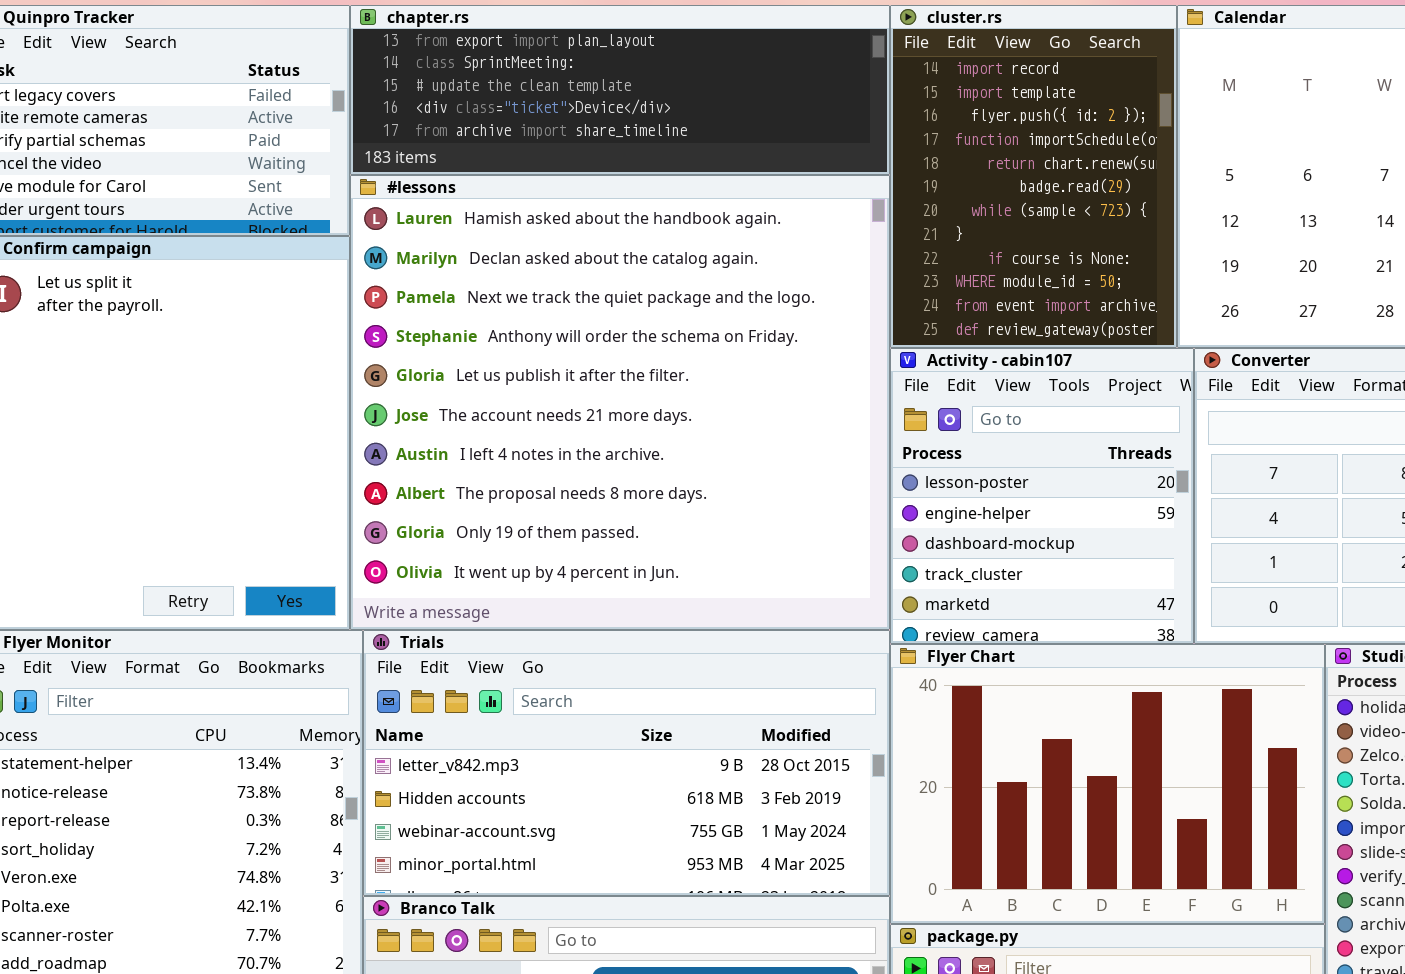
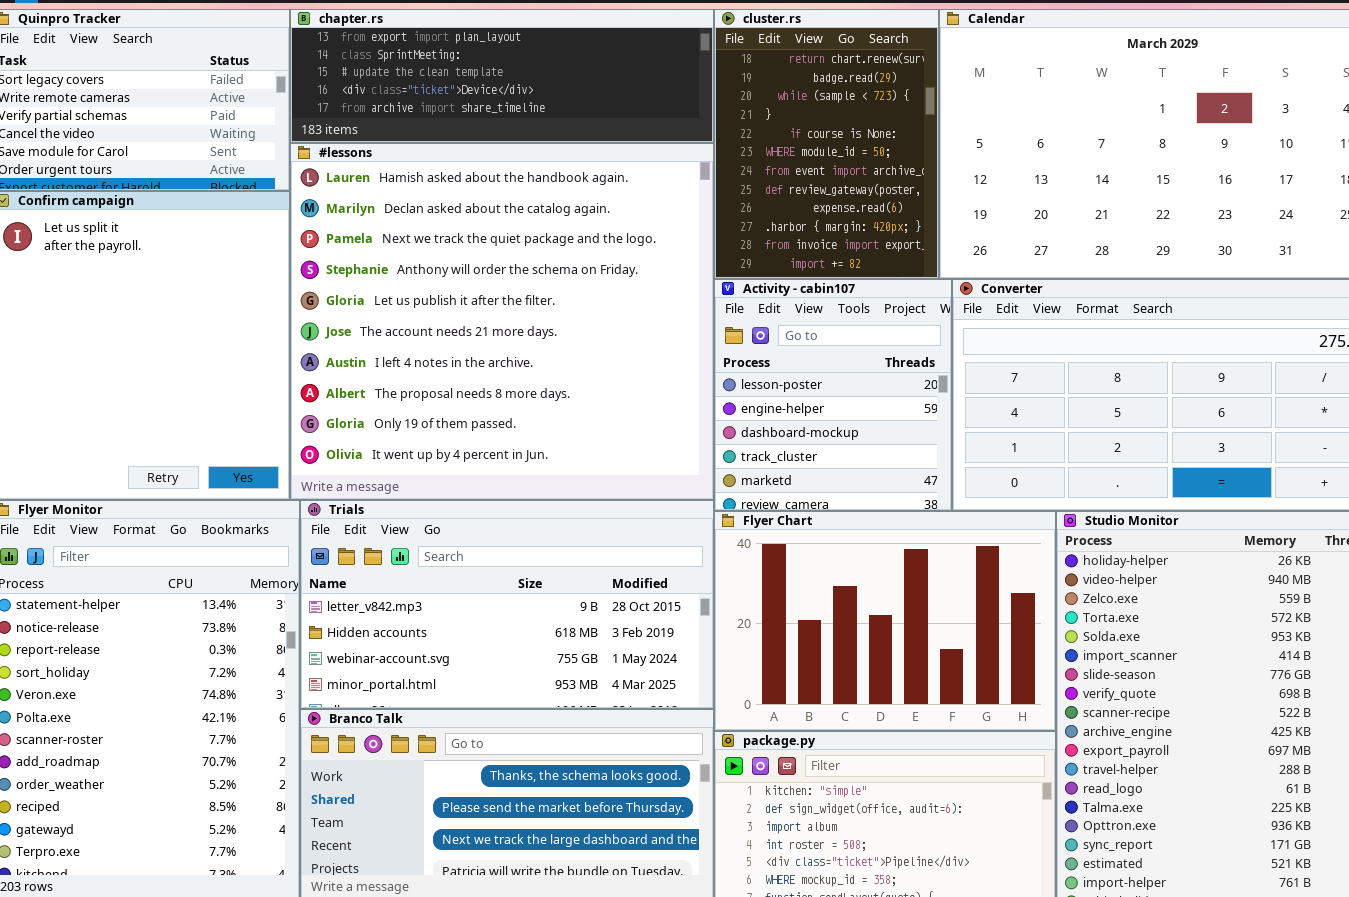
cluster.rs: [890,5,1177,348] -> [714,9,939,279], scrolled down 4 rows

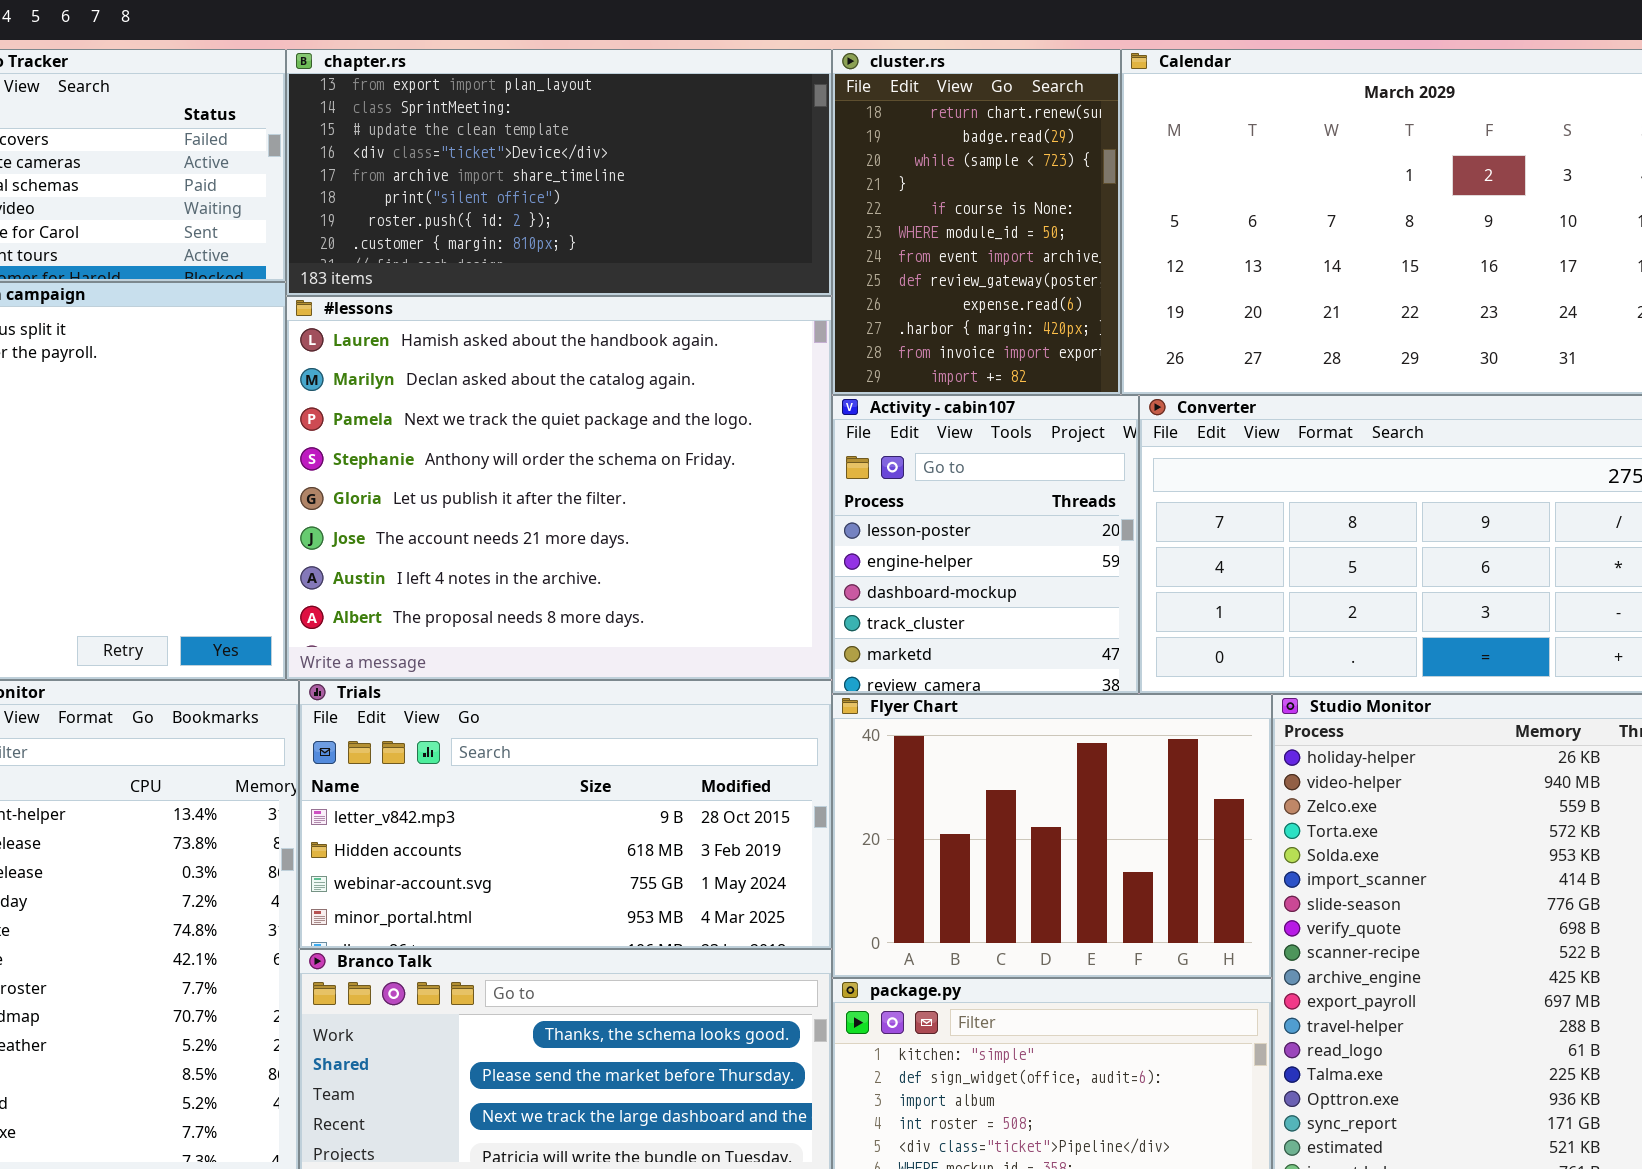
chapter.rs: [290,9,714,143] -> [286,49,832,296], resized
#lessons: [290,143,714,500] -> [286,296,832,680], resized

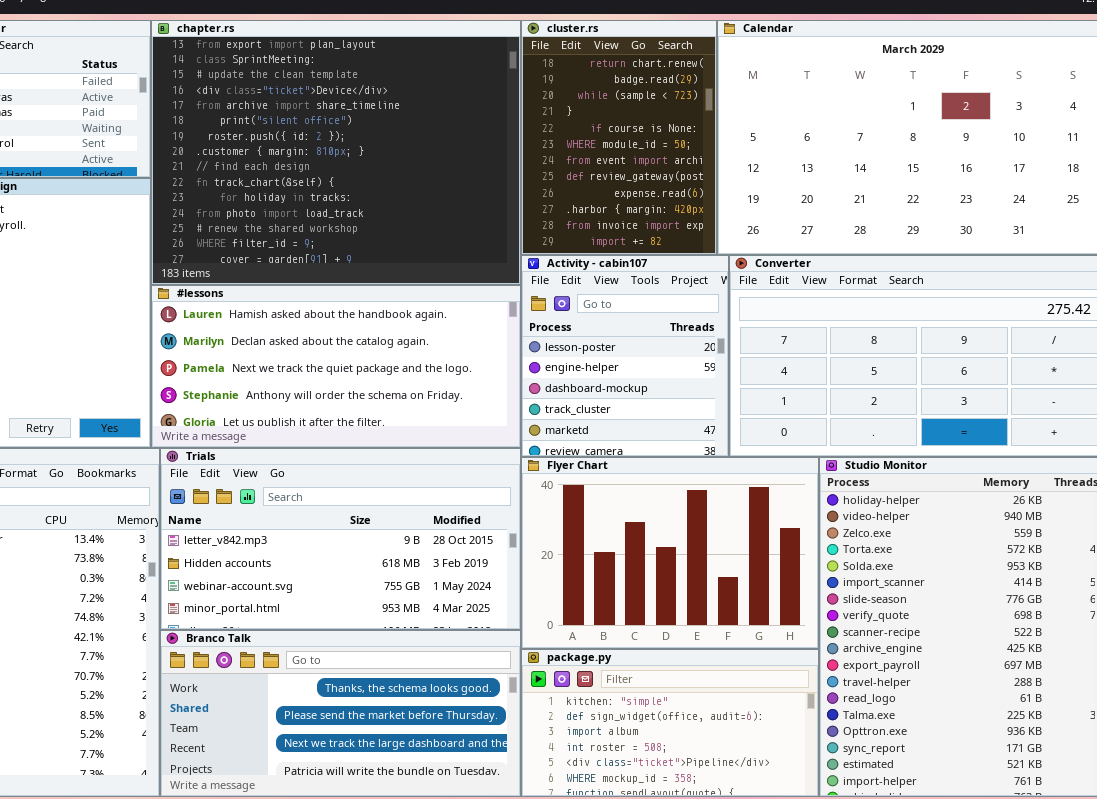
chapter.rs: [286,49,832,296] -> [151,20,521,285], resized
#lessons: [286,296,832,680] -> [151,285,521,448], resized

